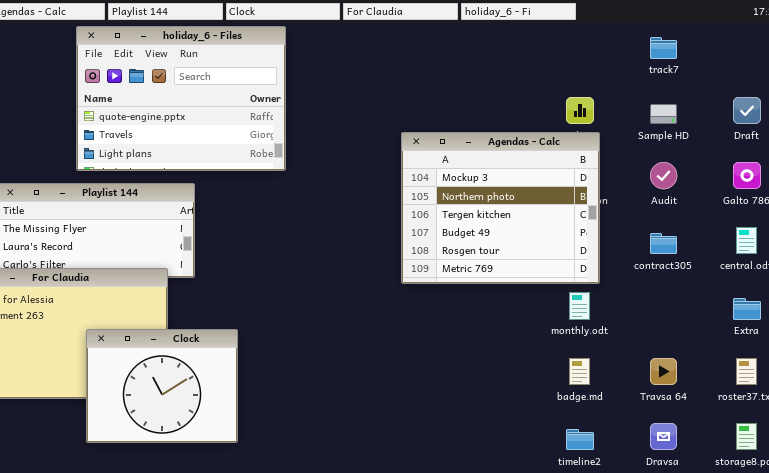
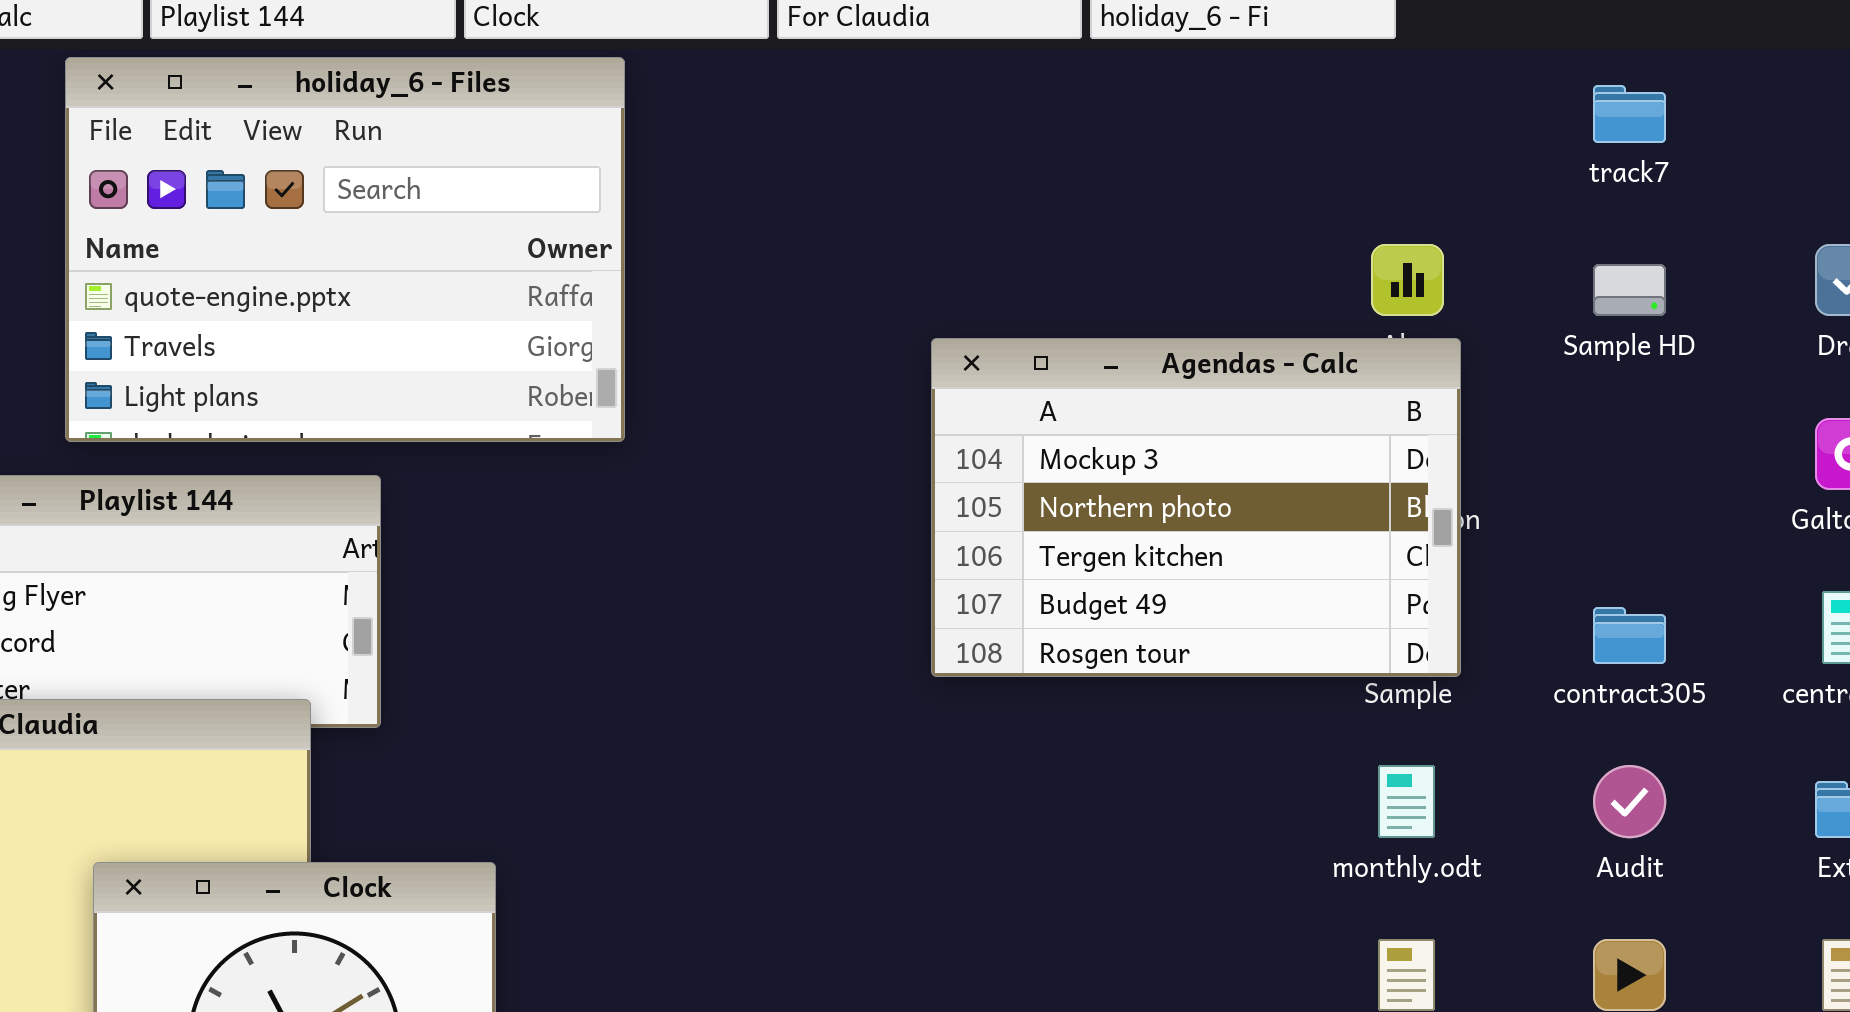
Agendas - Calc: [401,132,600,284] -> [931,338,1461,677], resized
Audit: [650,162,677,189] -> [1593,765,1666,838], moved

